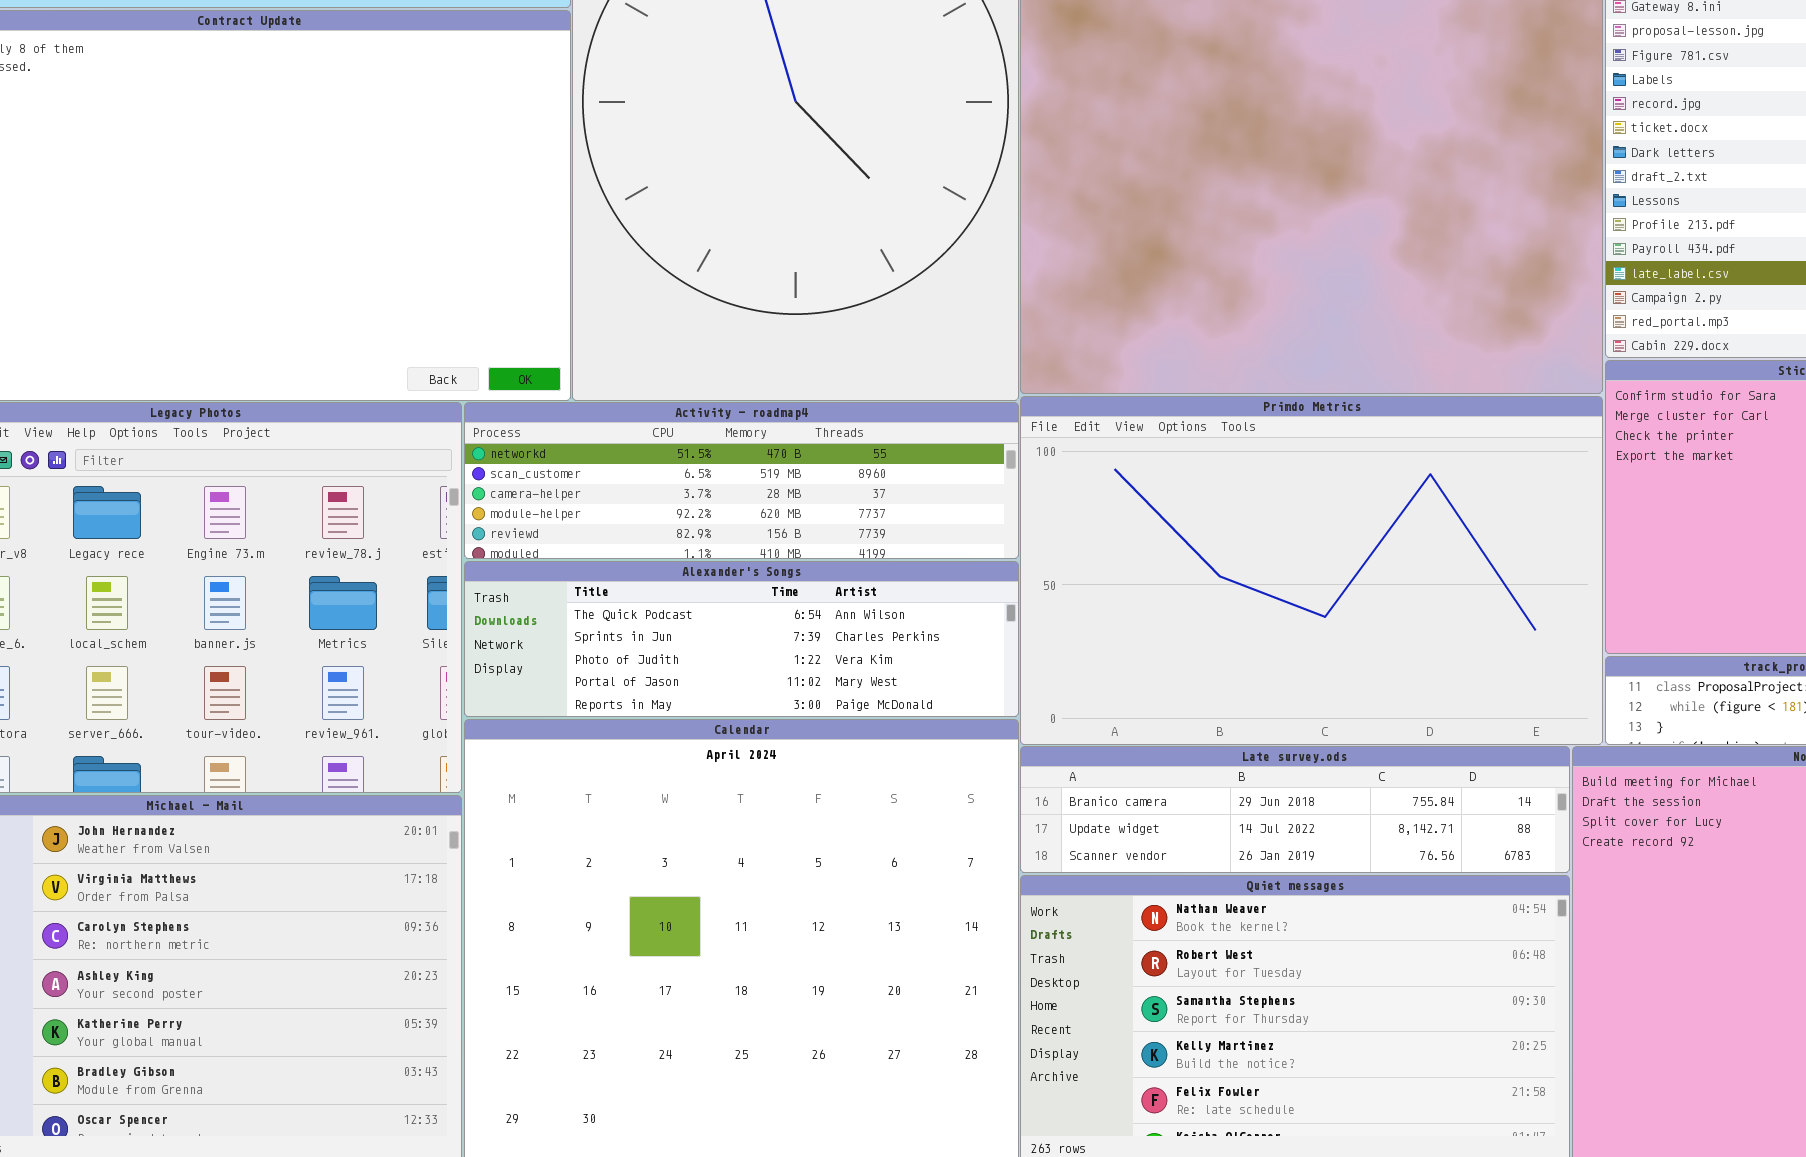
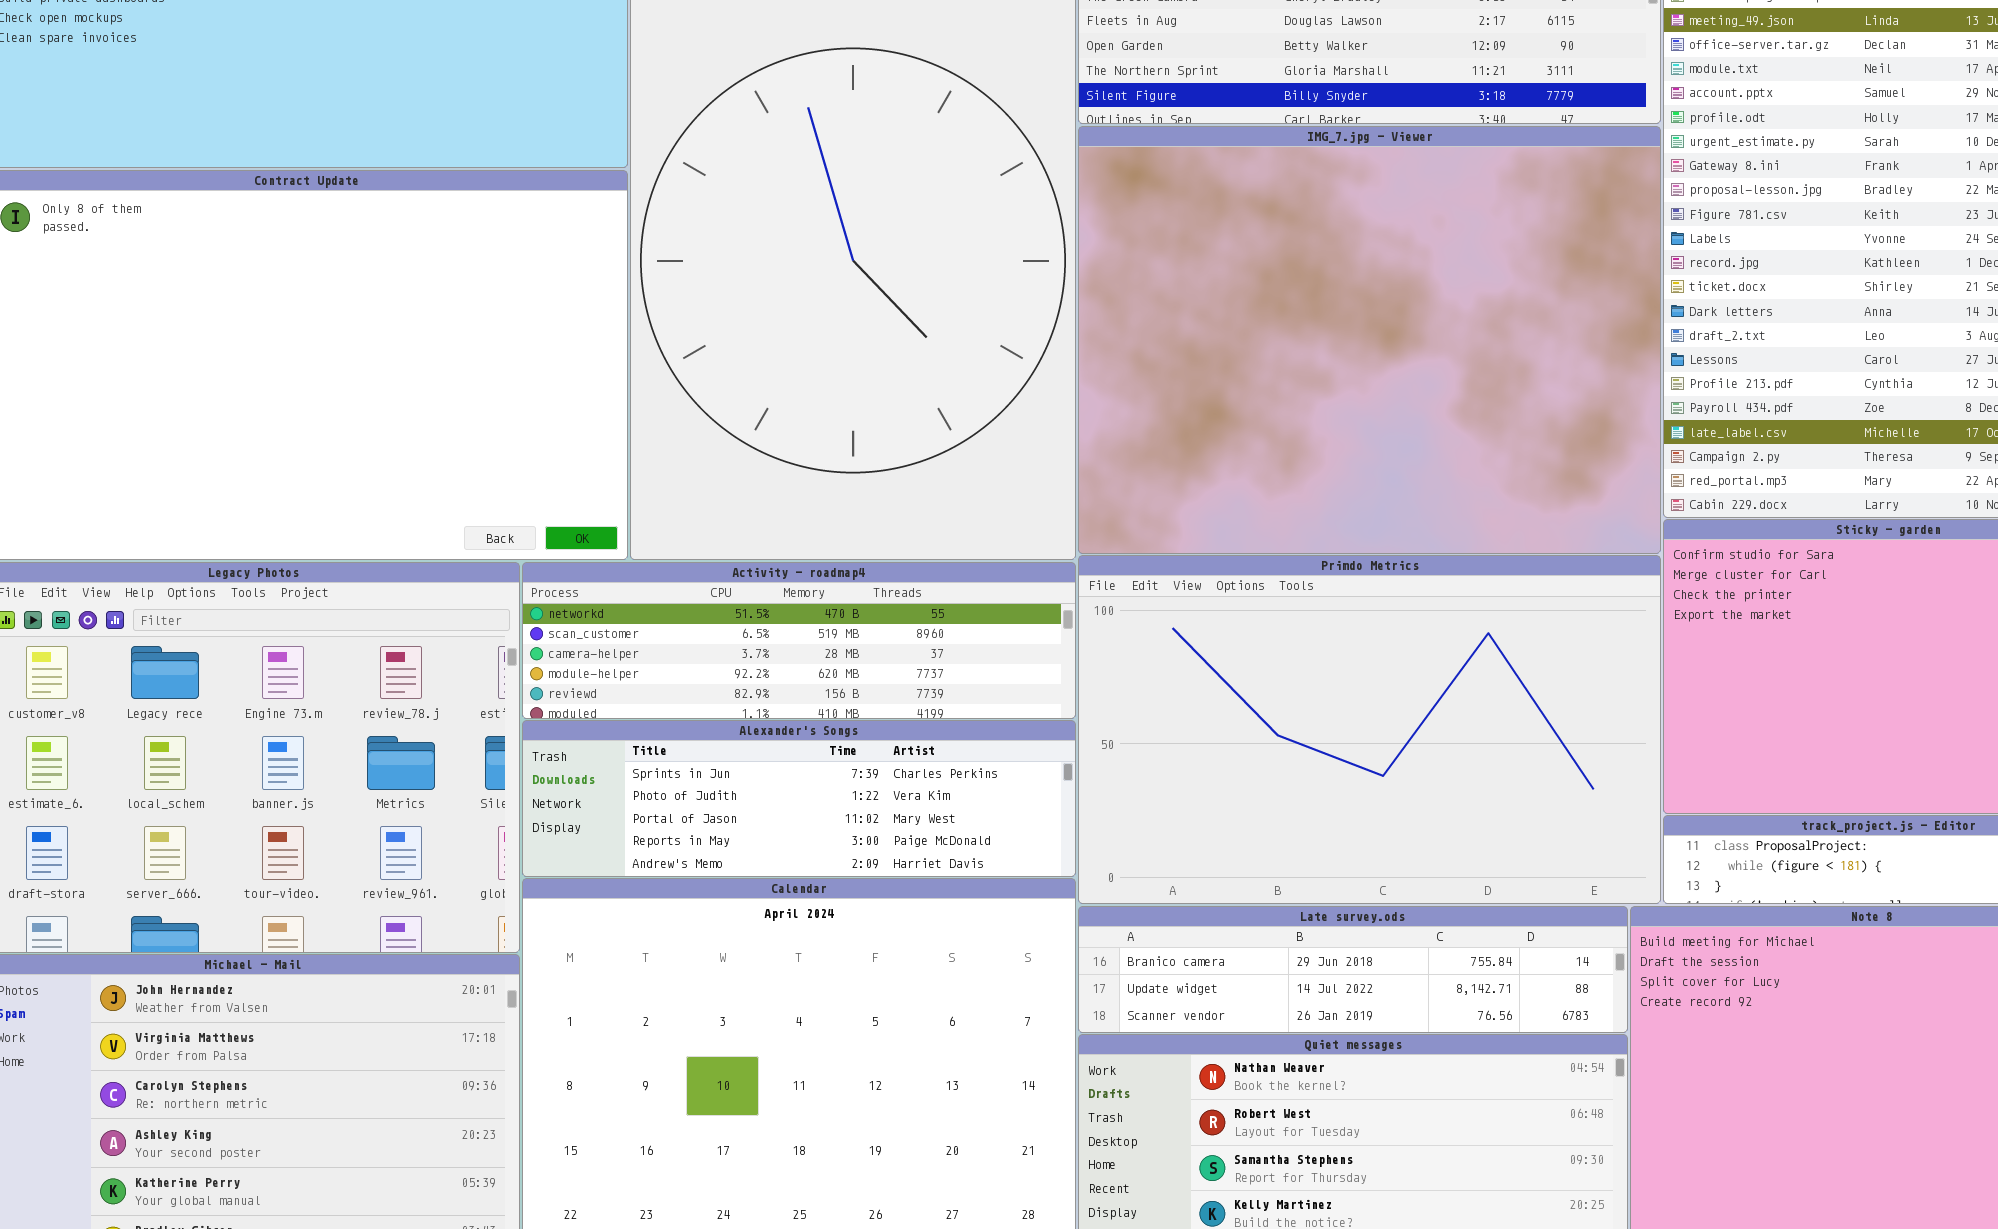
Alexander's Songs: [464,561,1019,717] -> [522,720,1076,877], scrolled down 1 row

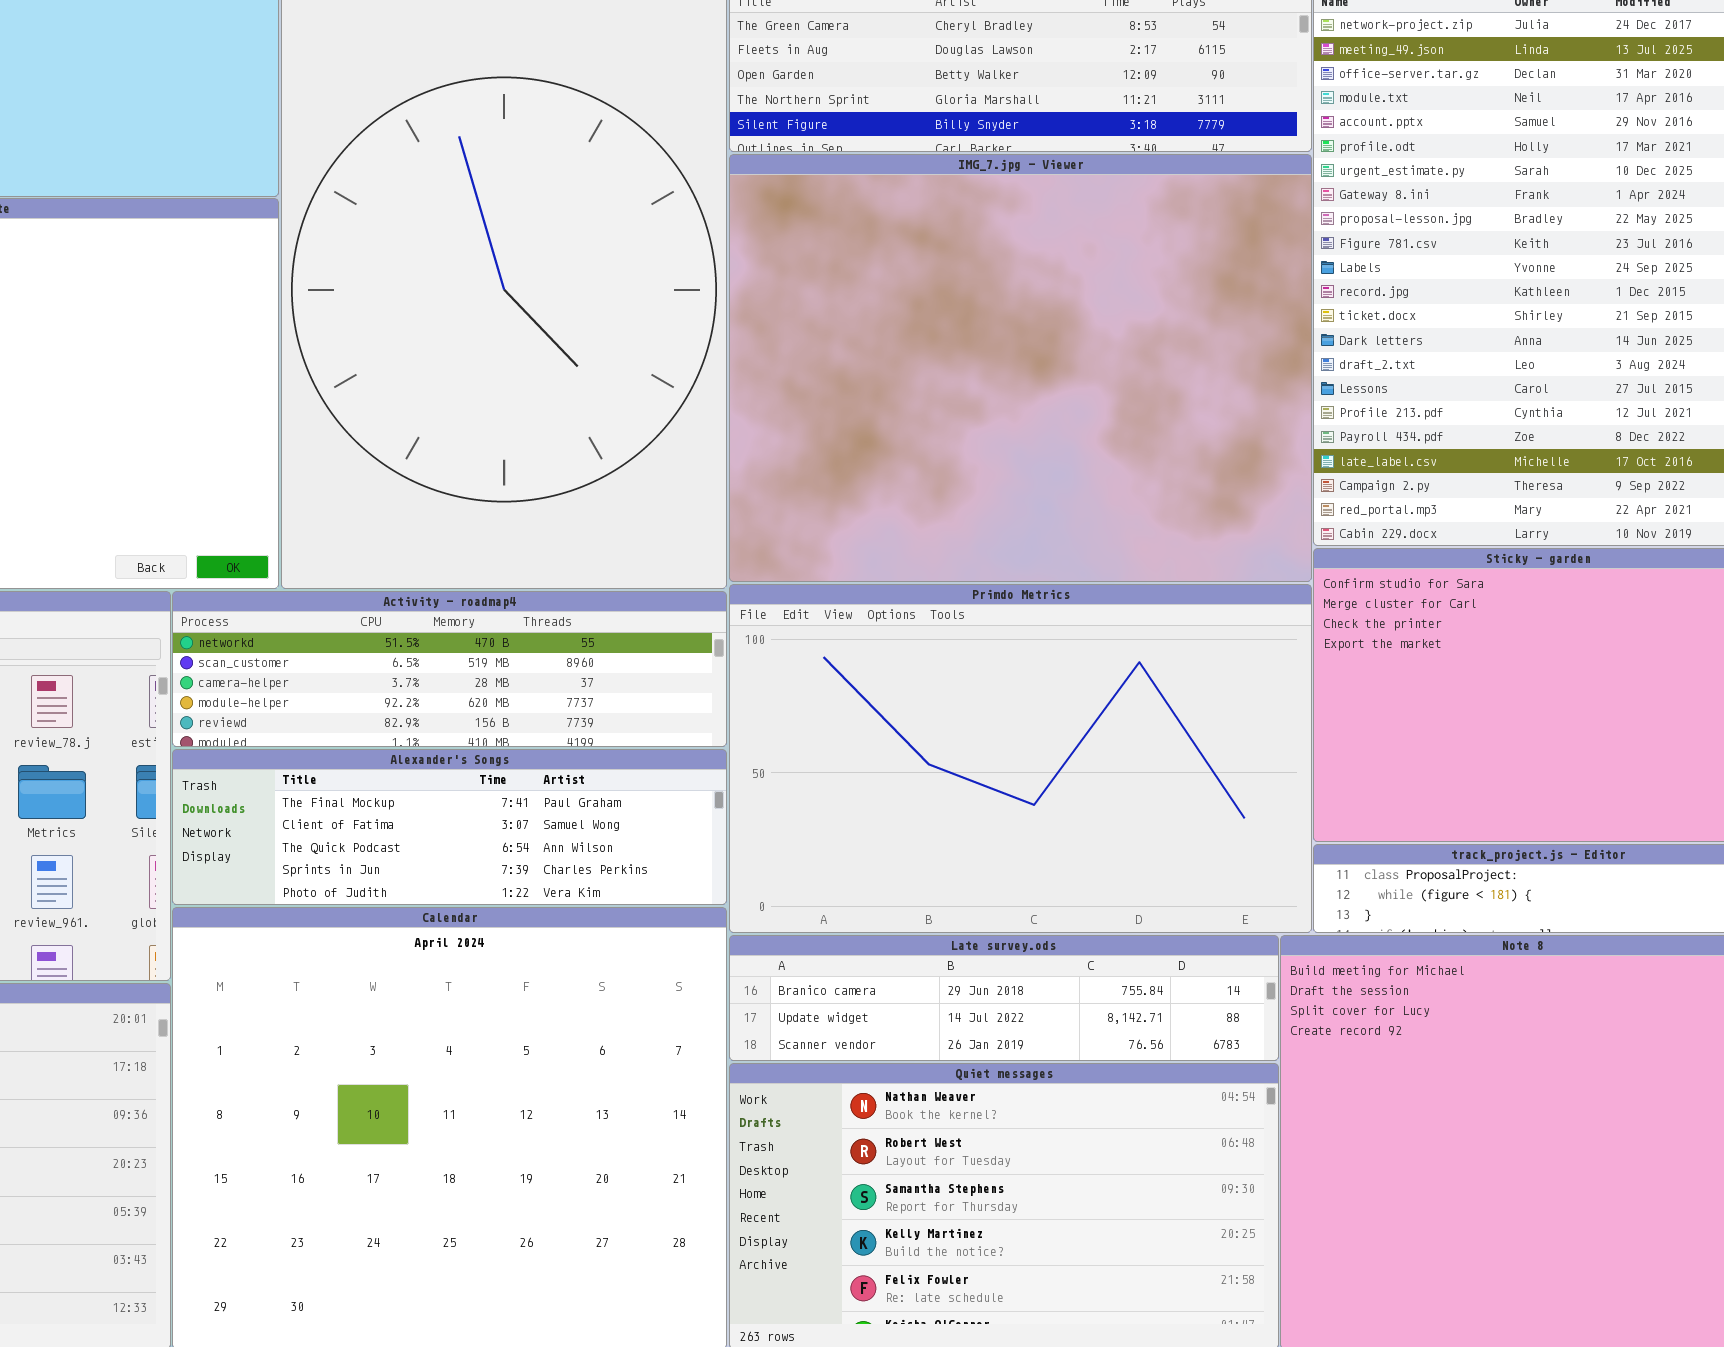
Alexander's Songs: [522,720,1076,877] -> [172,749,727,905], scrolled up 3 rows

